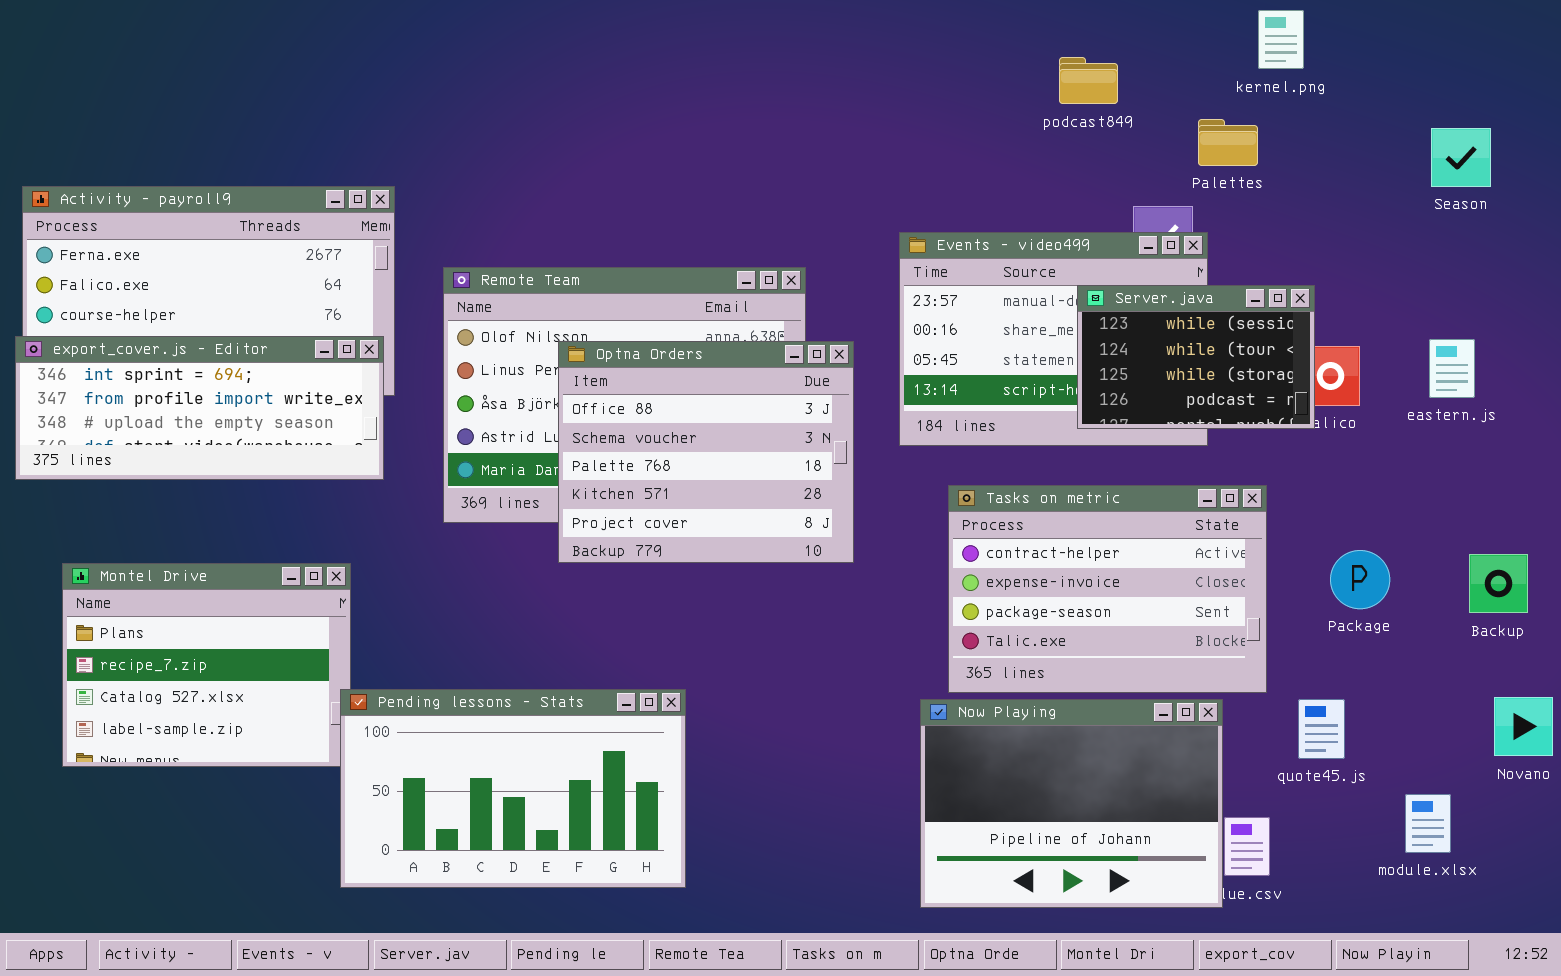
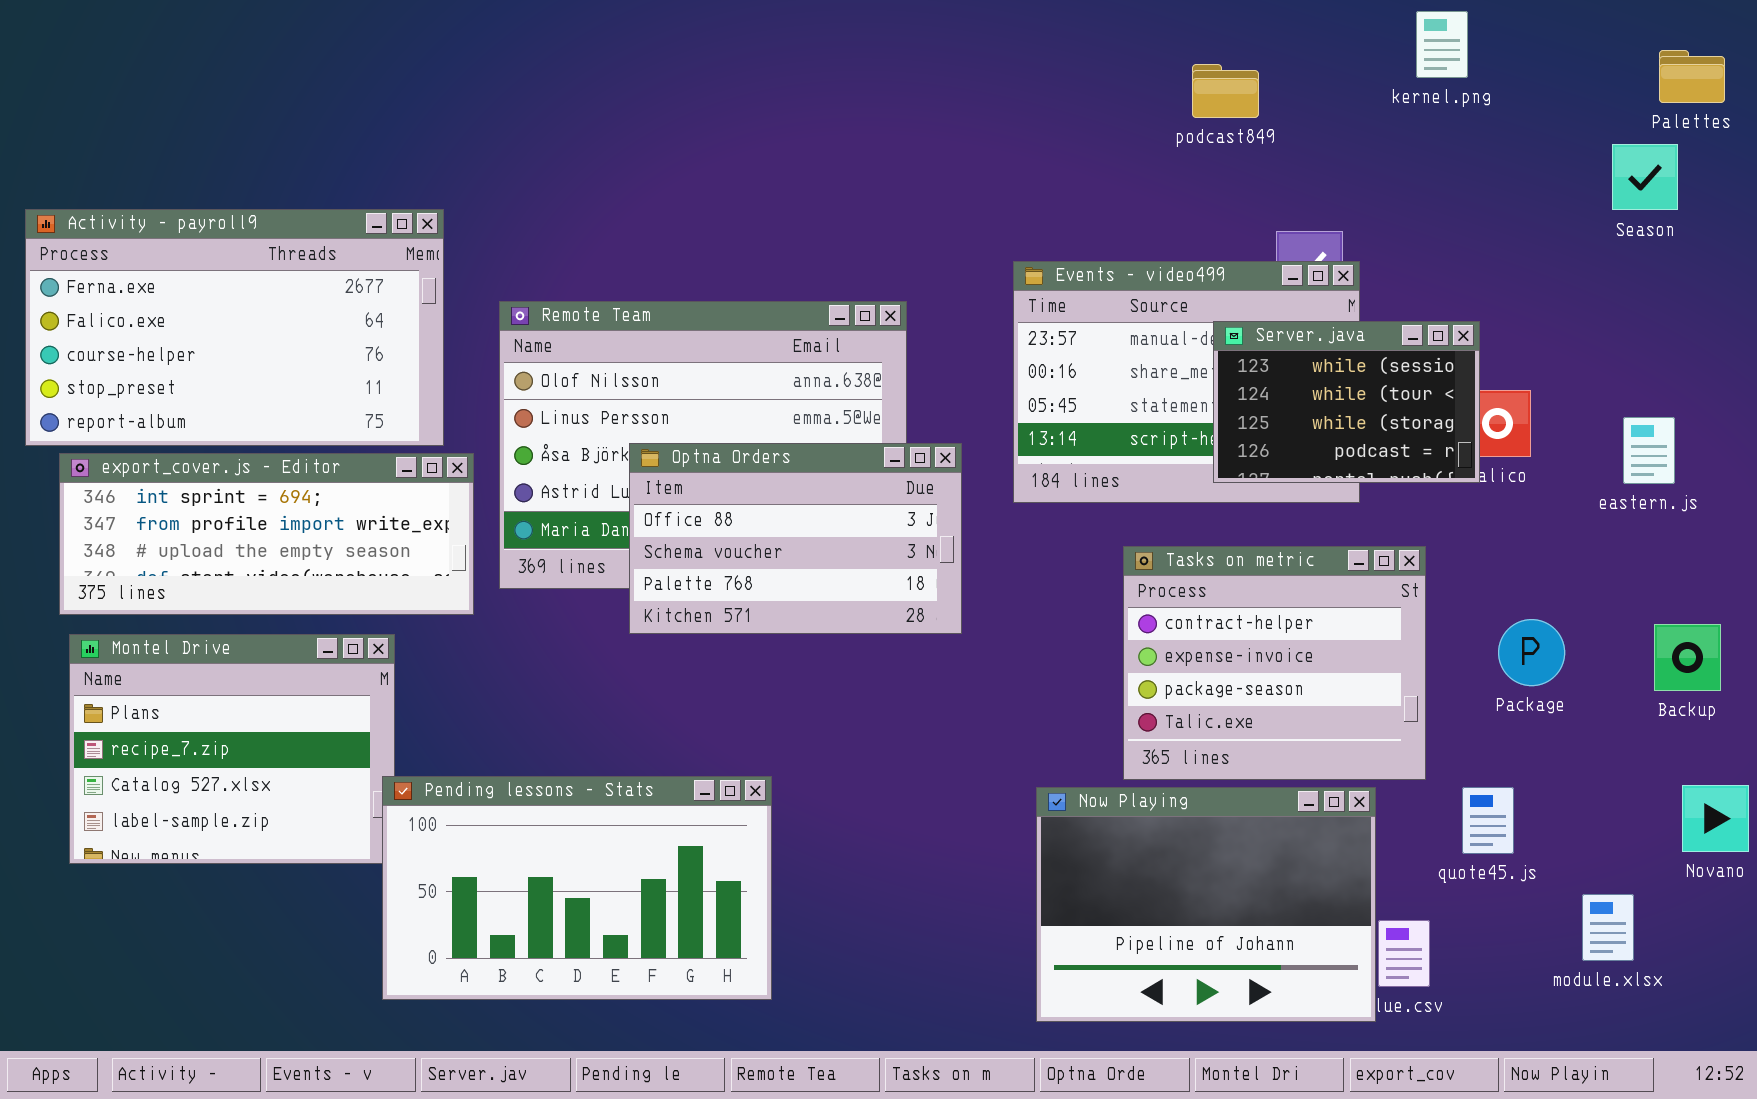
Palettes: [1198,119,1258,166] -> [1659,50,1725,103], moved
export_cover.js - Editor: [15,336,384,480] -> [59,453,474,615], moved
eastern.js: [1429,339,1475,398] -> [1623,417,1675,484], moved
Optna Orders: [558,341,854,563] -> [629,443,962,634], resized
Tasks on metric: [948,485,1267,693] -> [1123,546,1426,780], resized

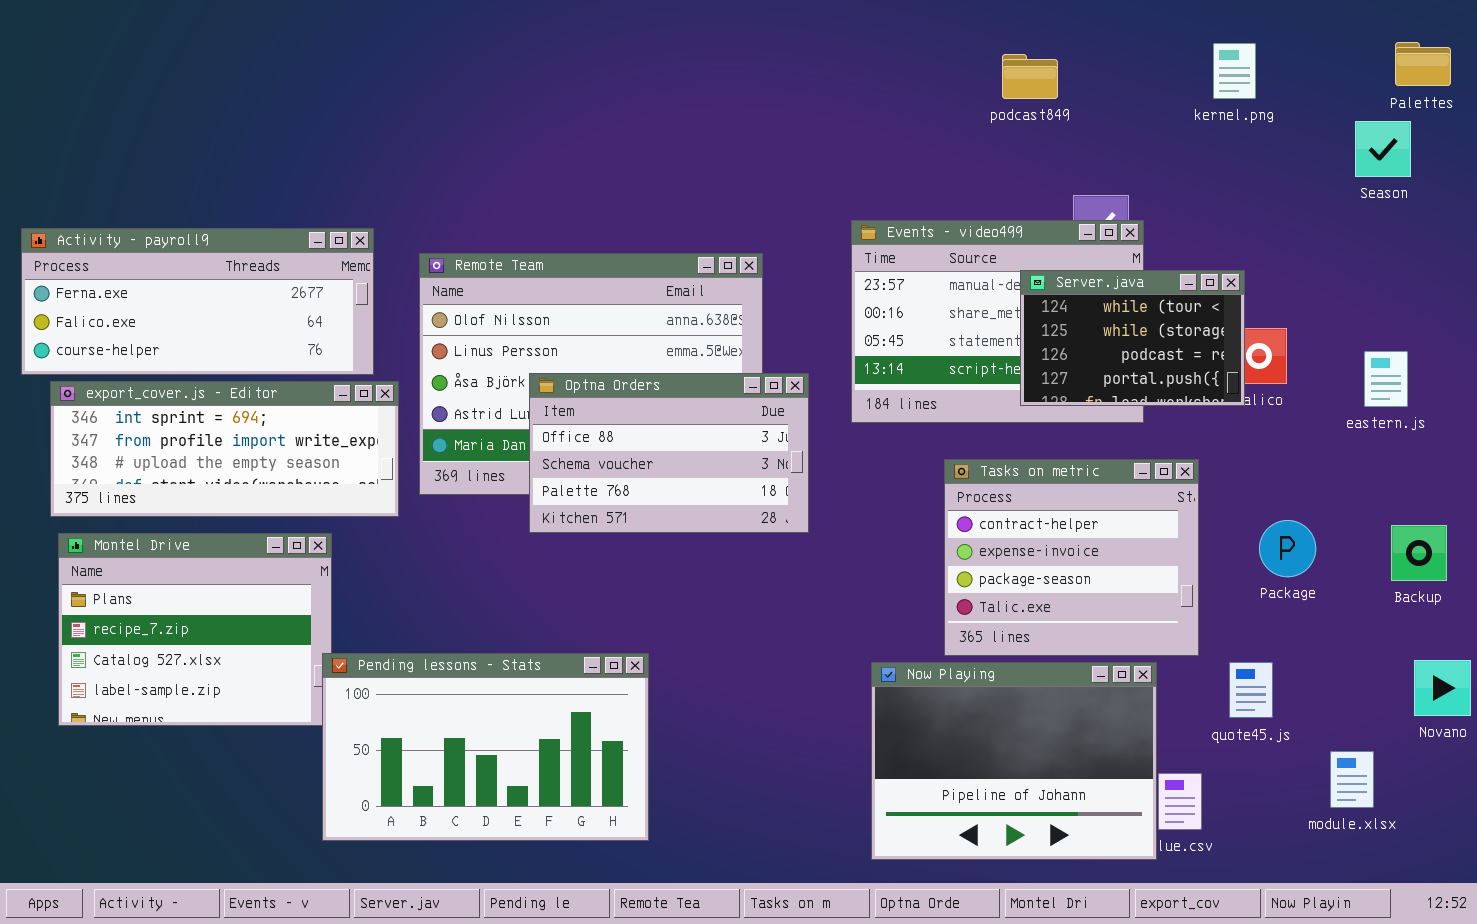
kernel.png: [1416,11,1468,78] -> [1213,43,1256,99], moved
Activity - payroll9: [25,209,444,446] -> [21,228,374,375], resized
Server.java: [1213,321,1480,483] -> [1020,270,1245,406], scrolled down 1 row

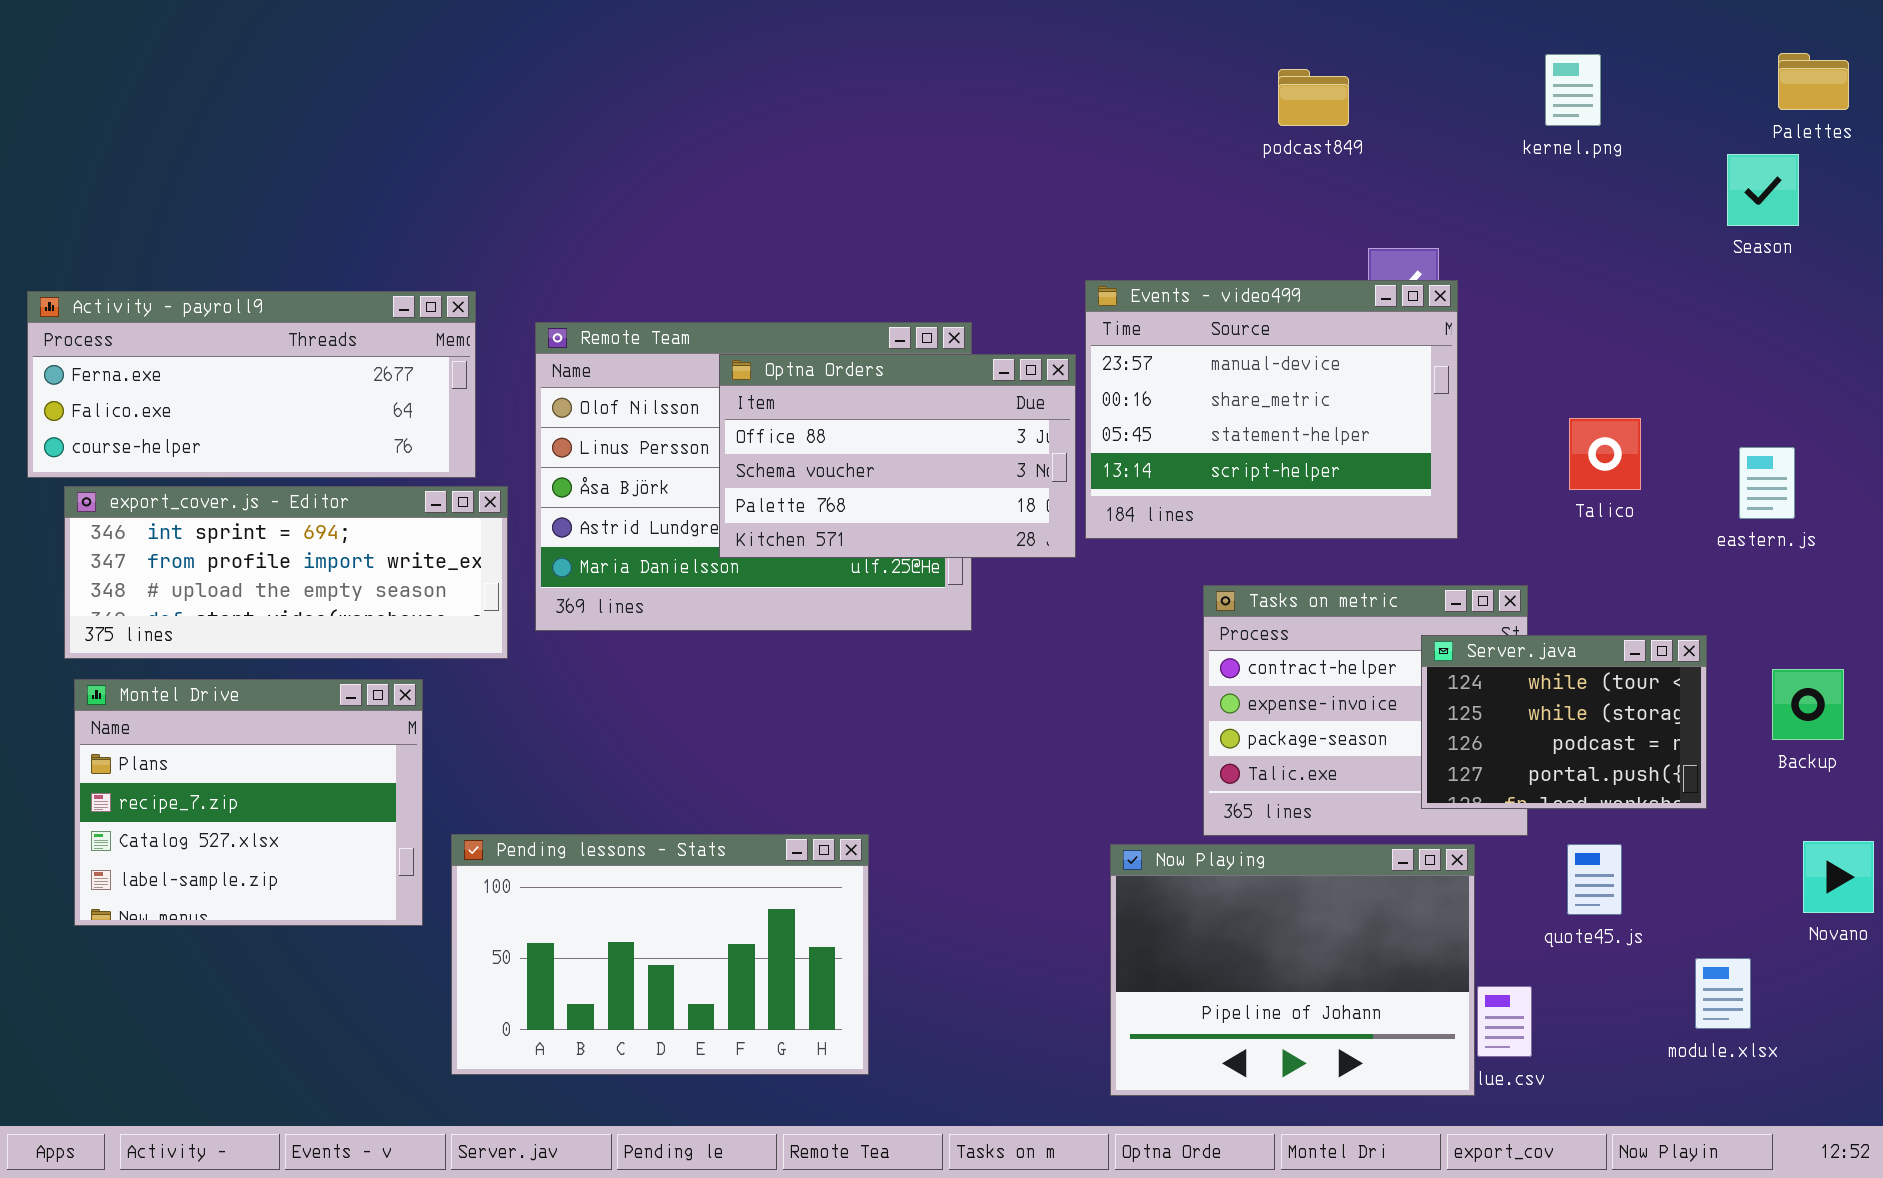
Server.java: [1020,270,1245,406] -> [1421,635,1707,809], moved
Optna Orders: [529,373,809,533] -> [719,354,1076,558], moved
Pending lessons - Stats: [322,653,649,841] -> [451,834,869,1075], moved

